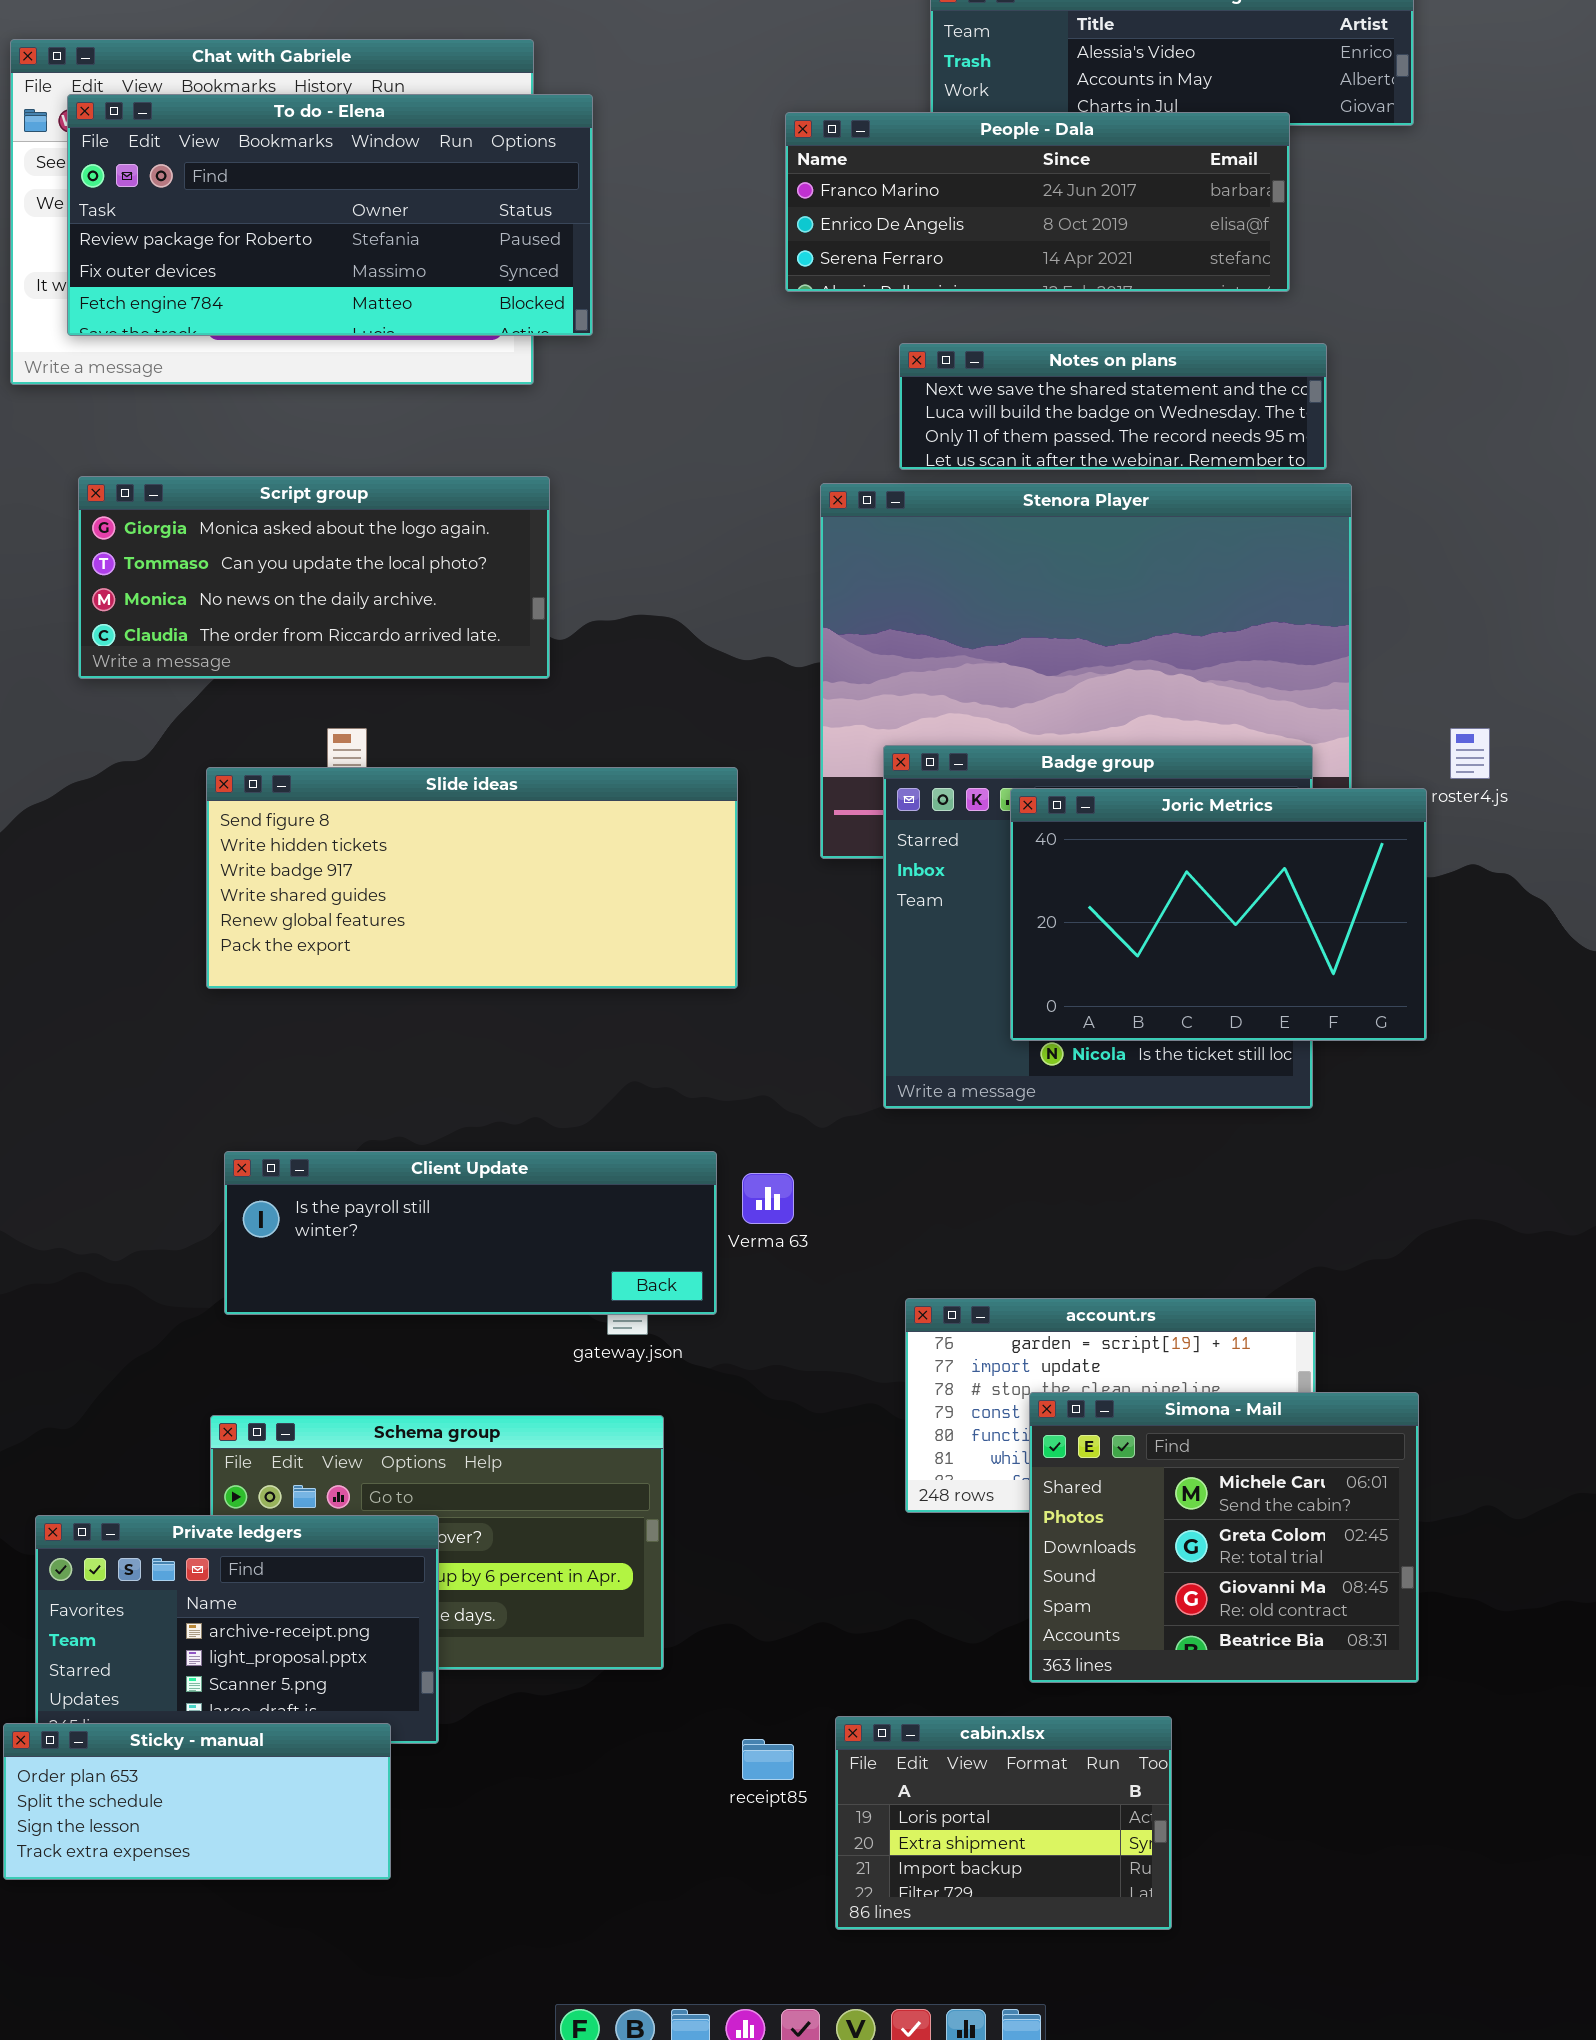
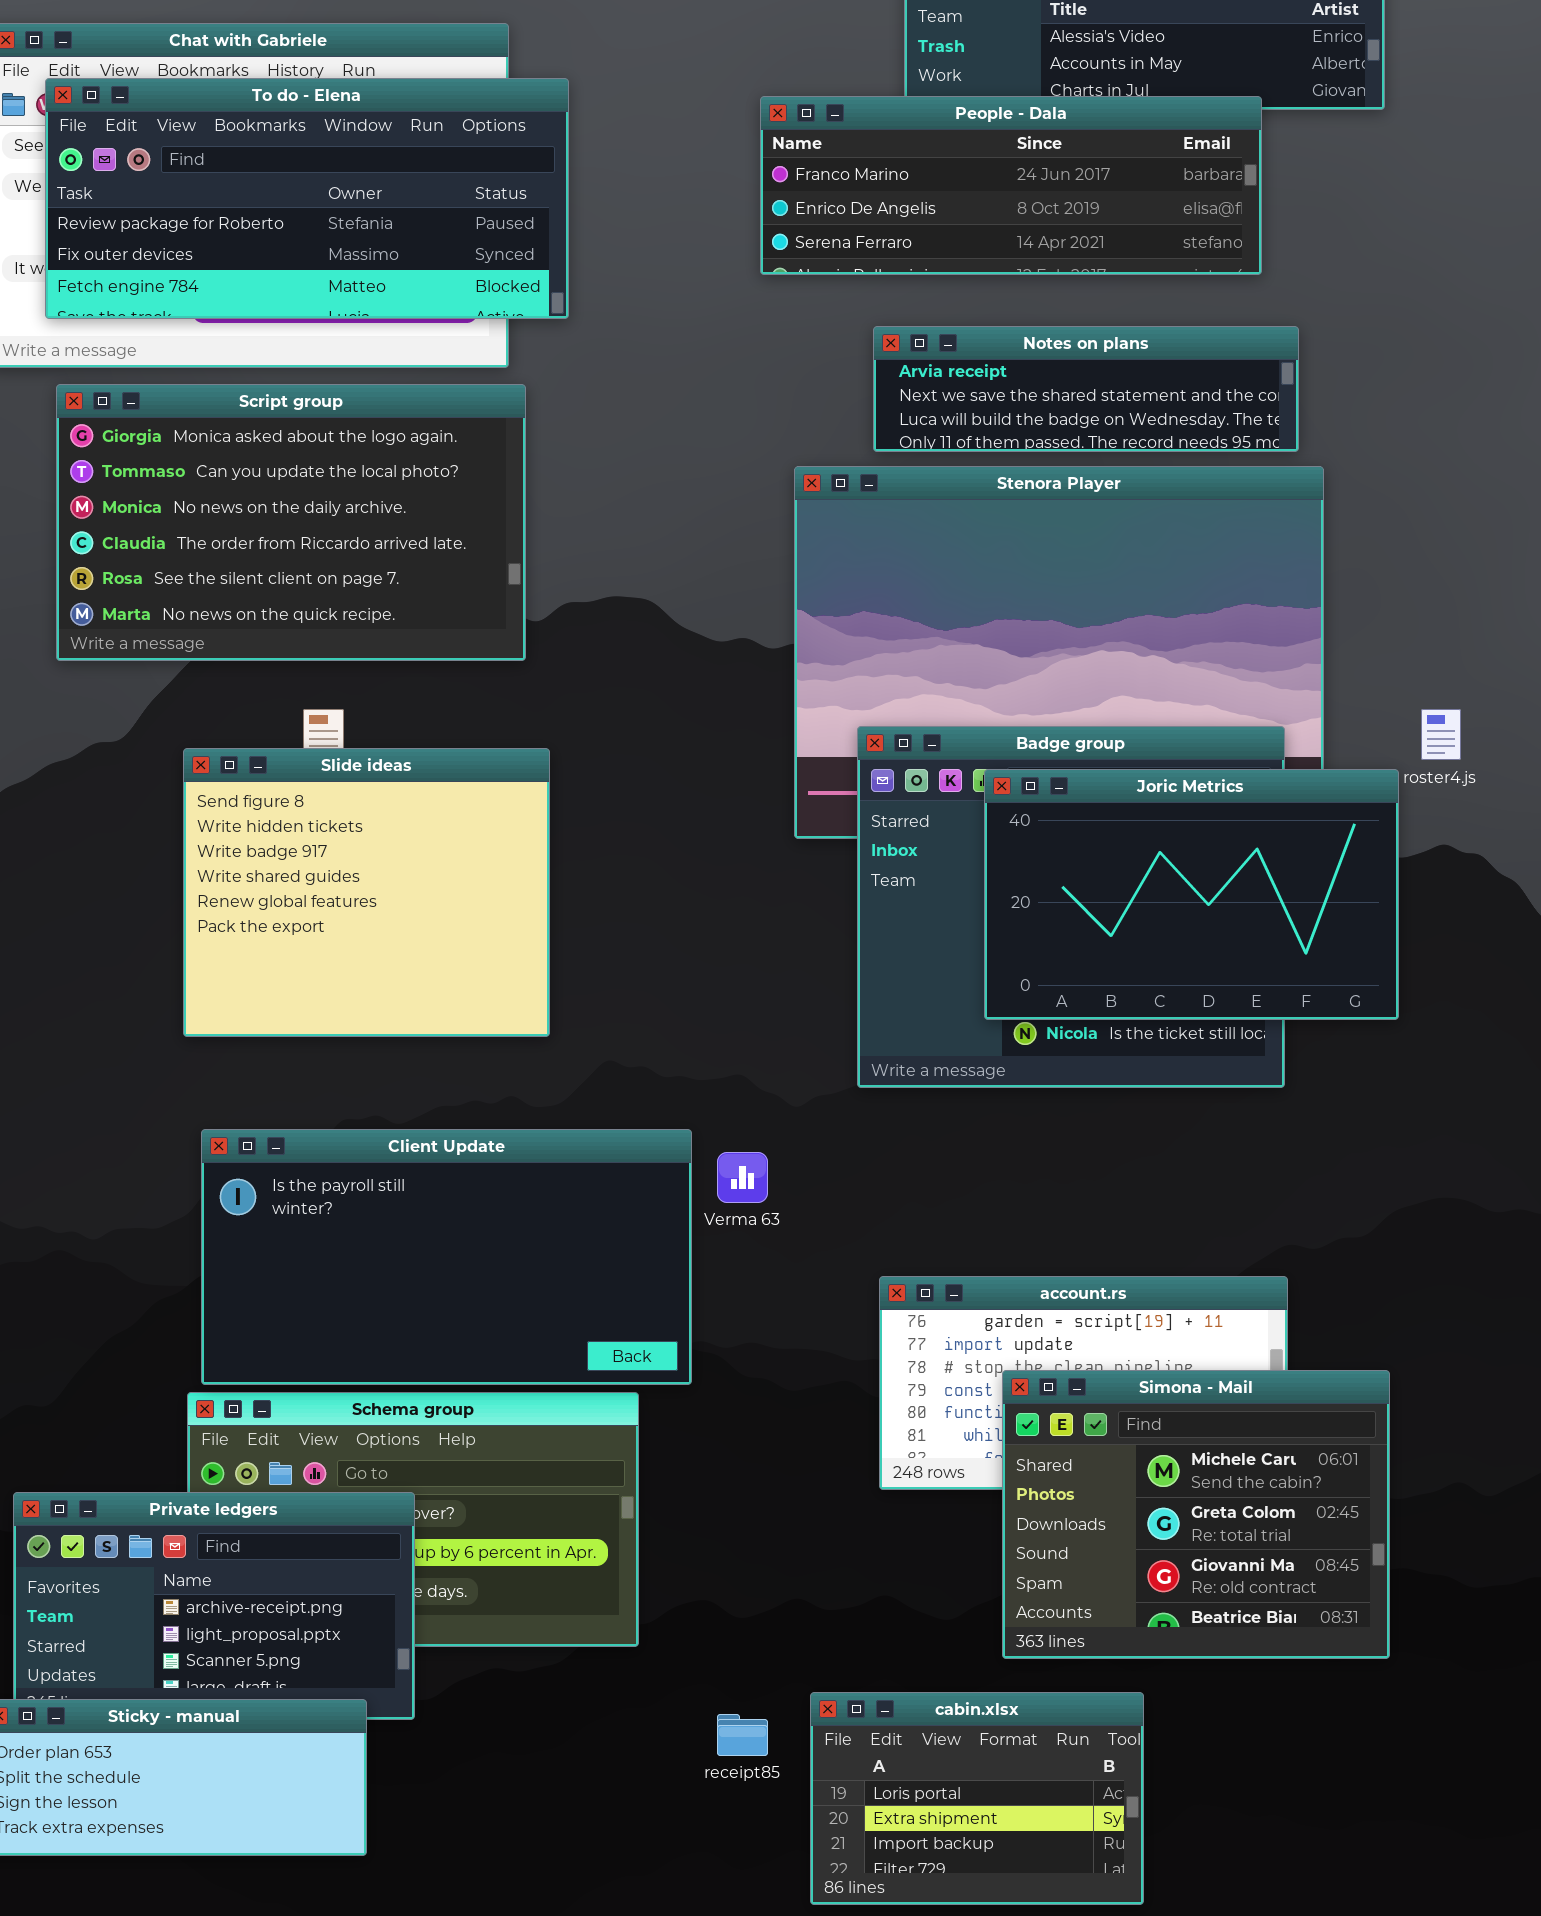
Notes on plans: [899,343,1327,470] -> [873,326,1299,452], scrolled up 1 row
Script group: [78,476,550,679] -> [56,384,526,661], resized
Slide ideas: [206,767,738,989] -> [183,748,550,1037], resized
Client Update: [224,1151,717,1315] -> [201,1129,692,1385], resized

